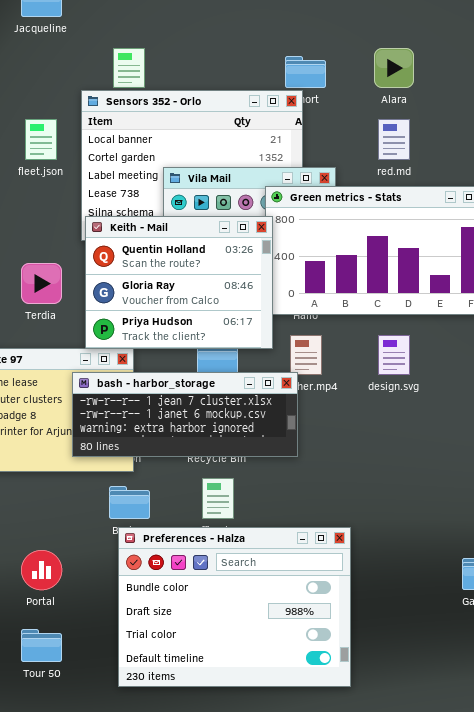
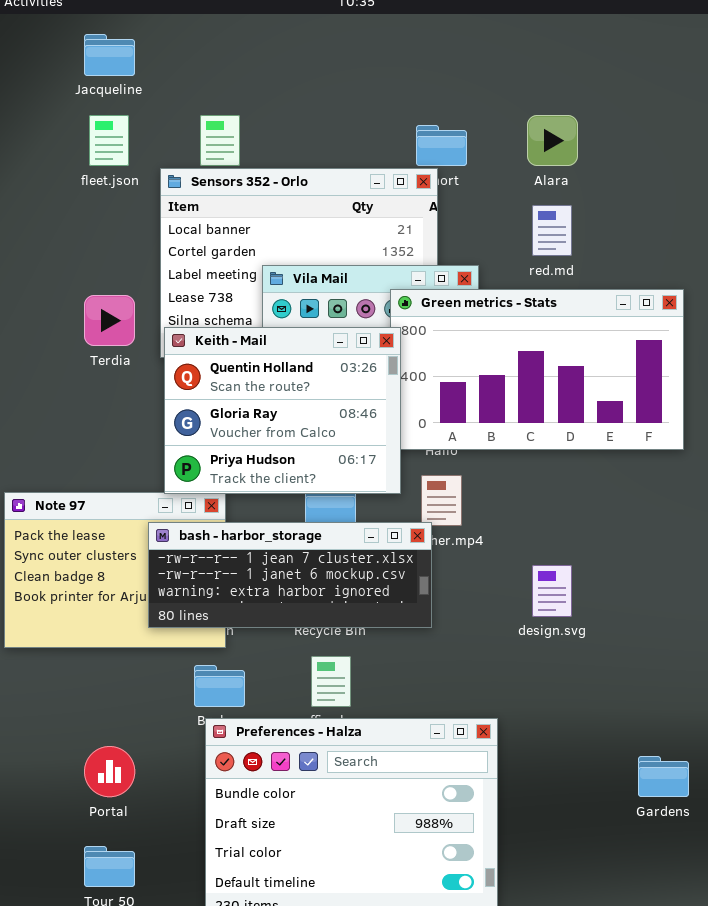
fleet.json: [25,119,57,160] -> [89,115,129,166], moved
Terdia: [21,263,62,304] -> [84,295,135,346], moved
design.svg: [378,335,410,375] -> [532,565,572,617], moved

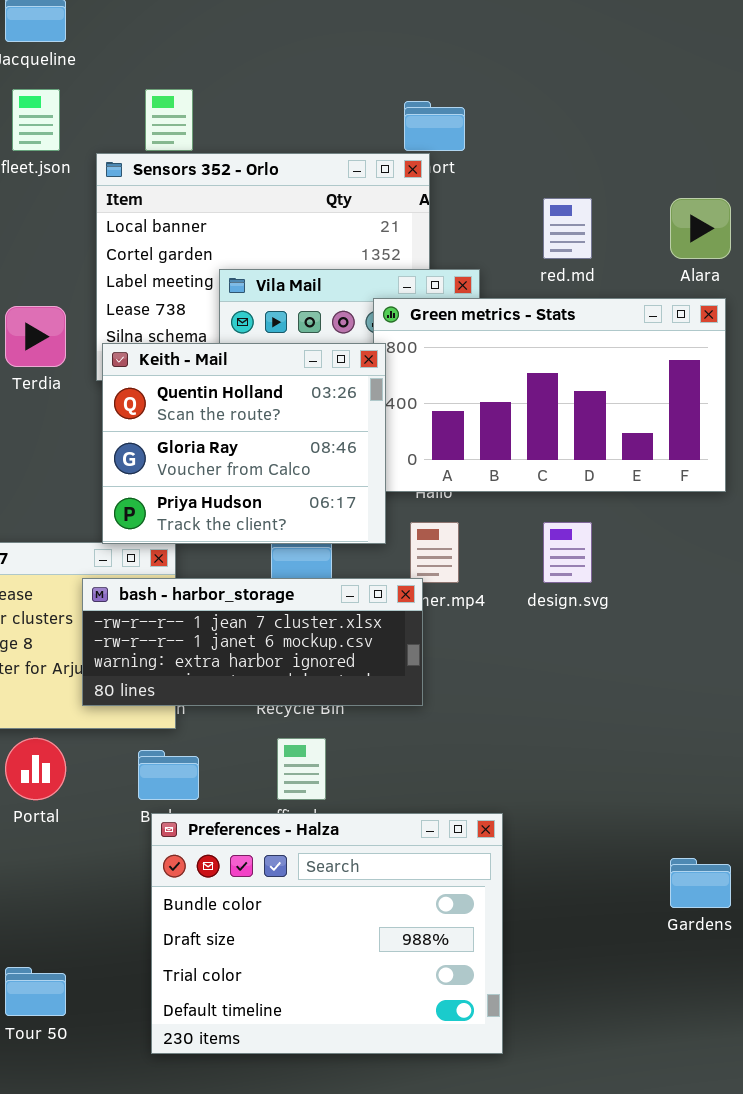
Alara: [527,115,578,166] -> [670,198,731,259], moved
design.svg: [532,565,572,617] -> [543,522,592,583], moved
Portal: [84,746,135,797] -> [5,738,66,800], moved

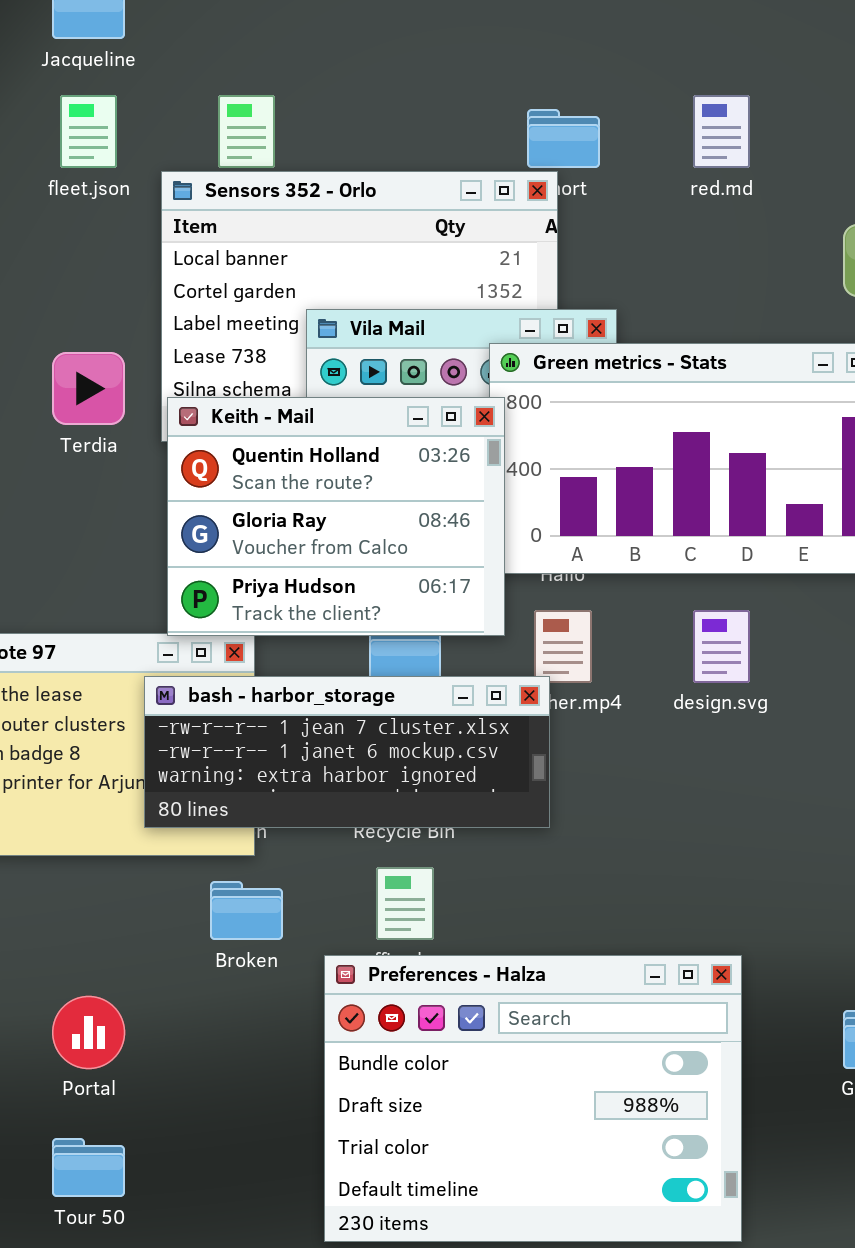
red.md: [543,198,592,259] -> [693,95,750,168], moved
Portal: [5,738,66,800] -> [52,996,125,1069], moved
Preferences - Halza: [151,813,503,1054] -> [324,955,742,1242], moved

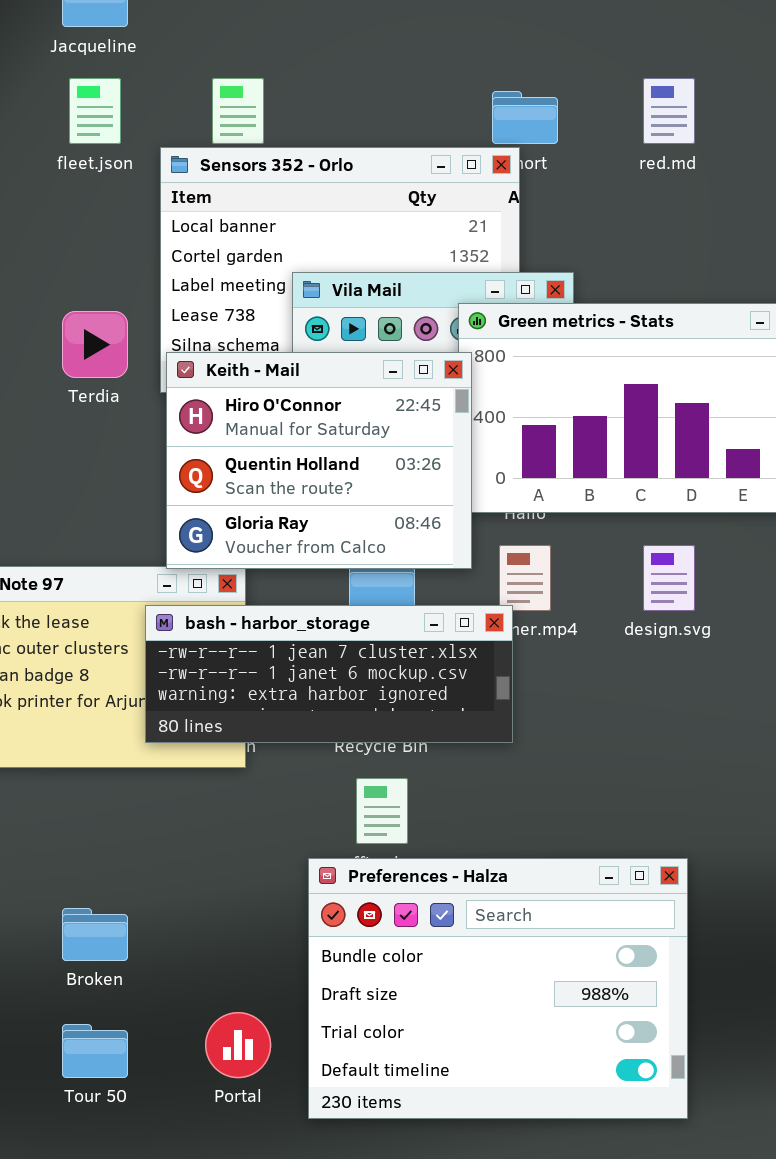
Keith - Mail: [167,397,505,636] -> [166,352,472,569], scrolled up 1 row
Broken: [210,881,283,940] -> [62,908,128,961], moved
Portal: [52,996,125,1069] -> [205,1012,271,1078], moved

